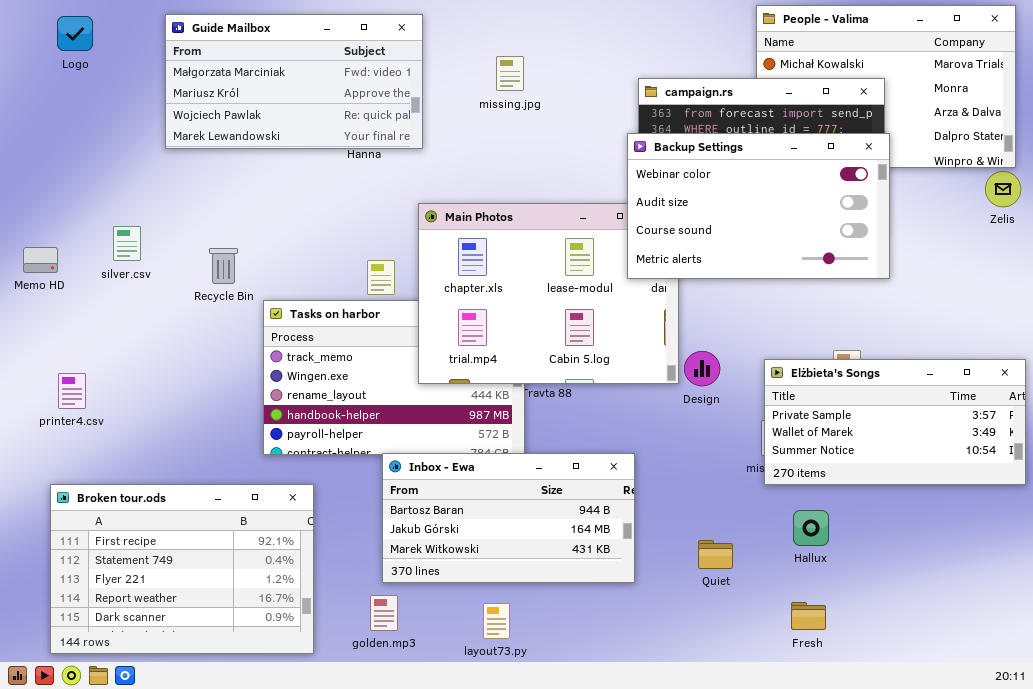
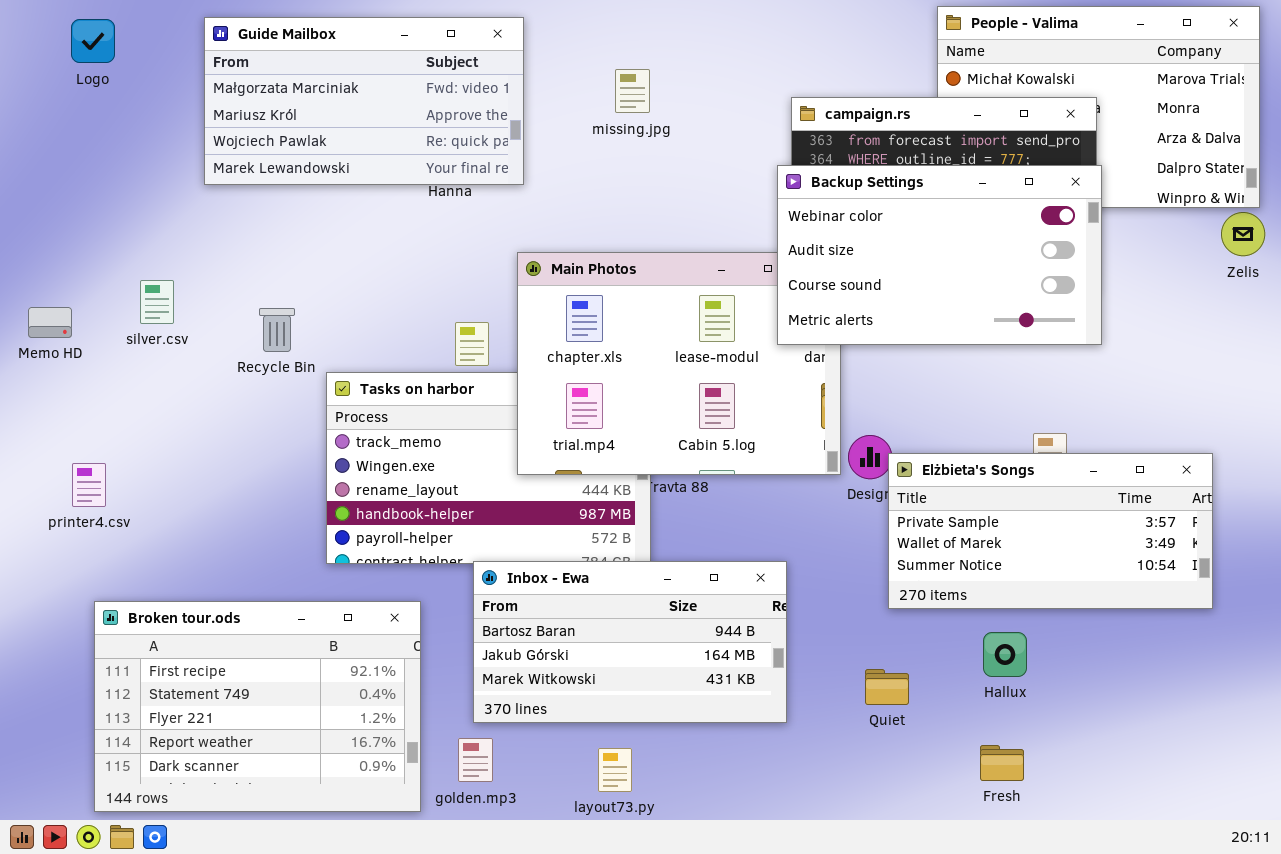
Elżbieta's Songs: [764,359,1026,485] -> [888,453,1213,609], moved
Broken tour.ods: [50,484,314,654] -> [94,601,421,812], moved

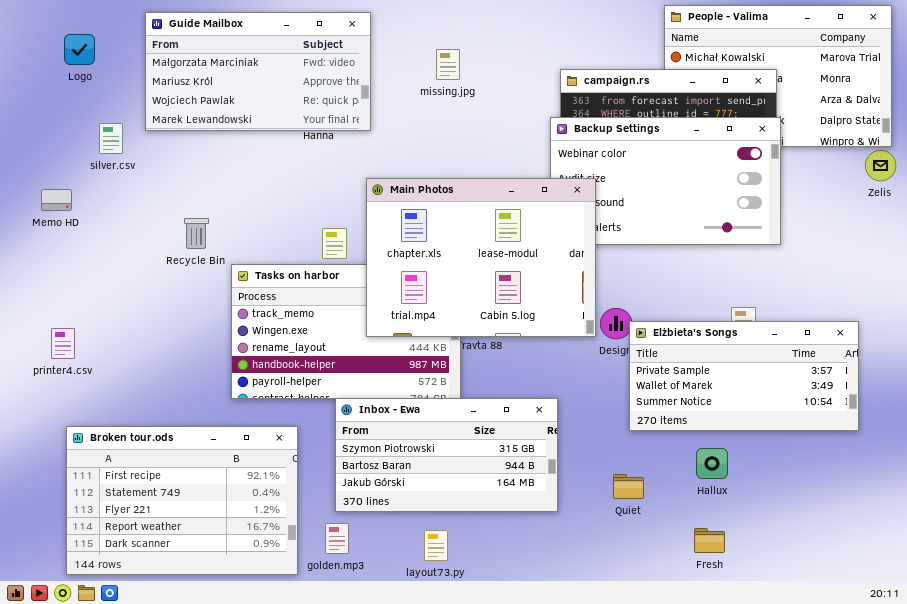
Logo: [71,19,115,63] -> [64,34,95,65], moved
Main Photos: [517,252,841,475] -> [366,178,596,337], raised
silver.csv: [140,280,174,324] -> [99,123,123,154], moved
Memo HD: [28,307,72,338] -> [41,189,72,211], moved
Inbox - Ewa: [473,561,787,723] -> [335,398,558,512], scrolled up 1 row

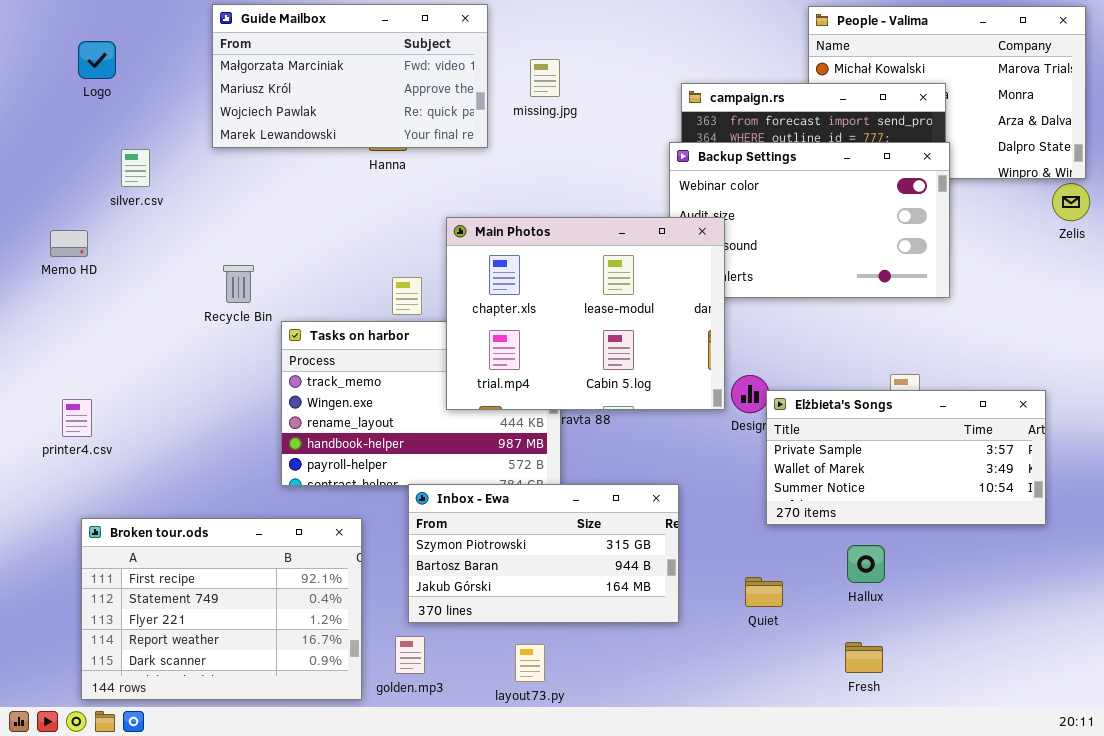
Guide Mailbox: [145,12,371,131] -> [212,4,488,148], moved

